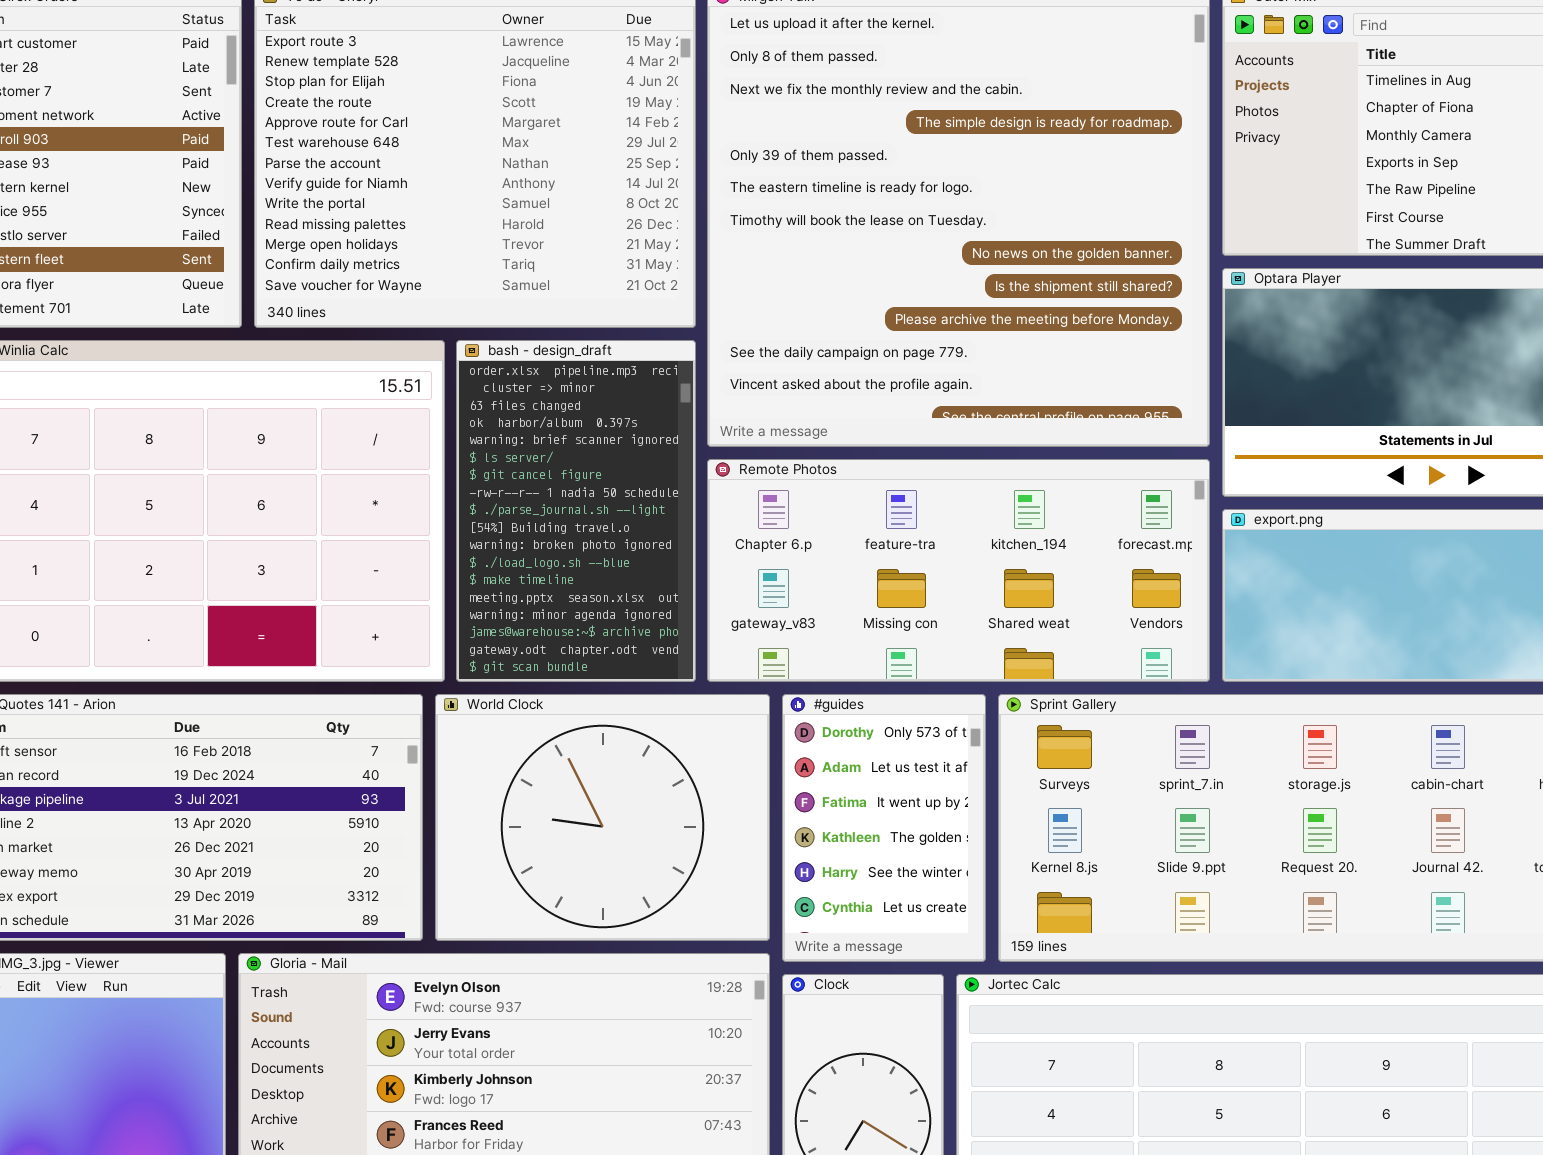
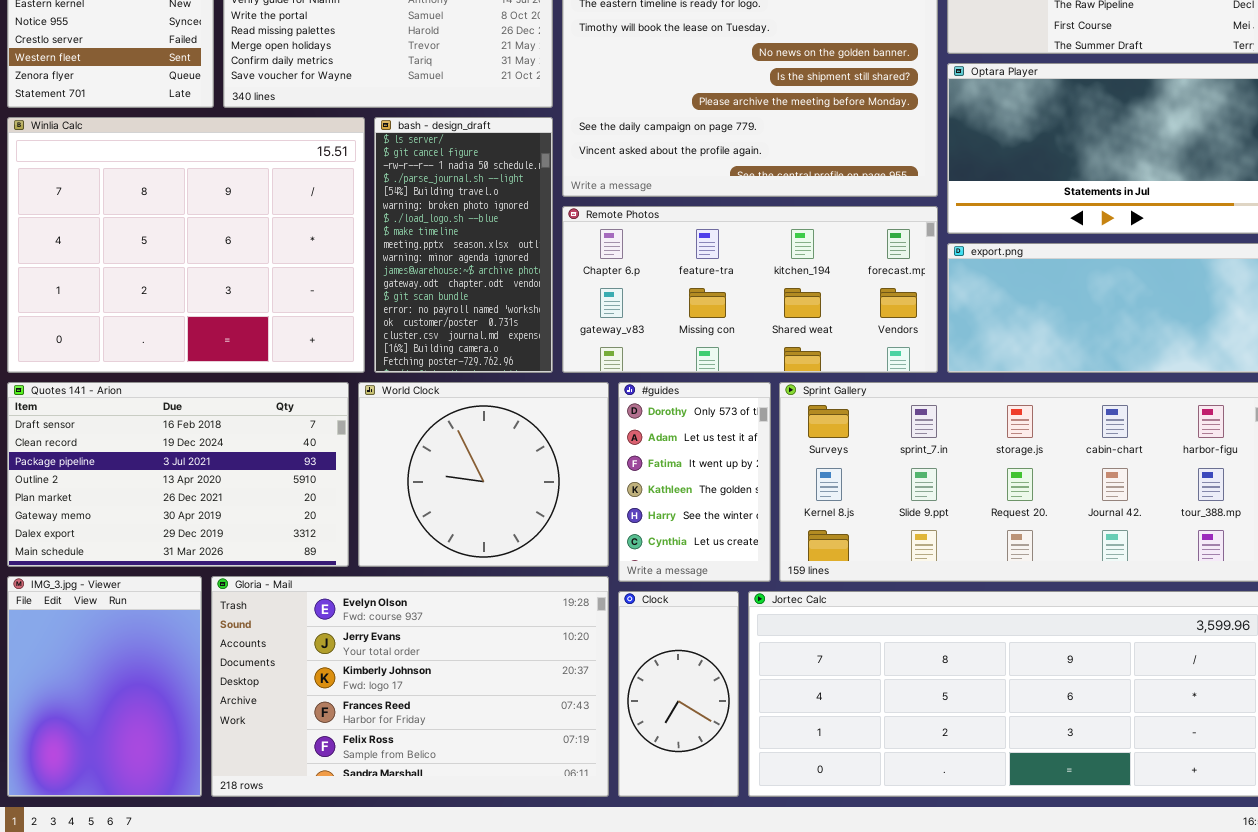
bash - design_draft: [456,340,696,682] -> [374,117,553,373], scrolled down 5 rows

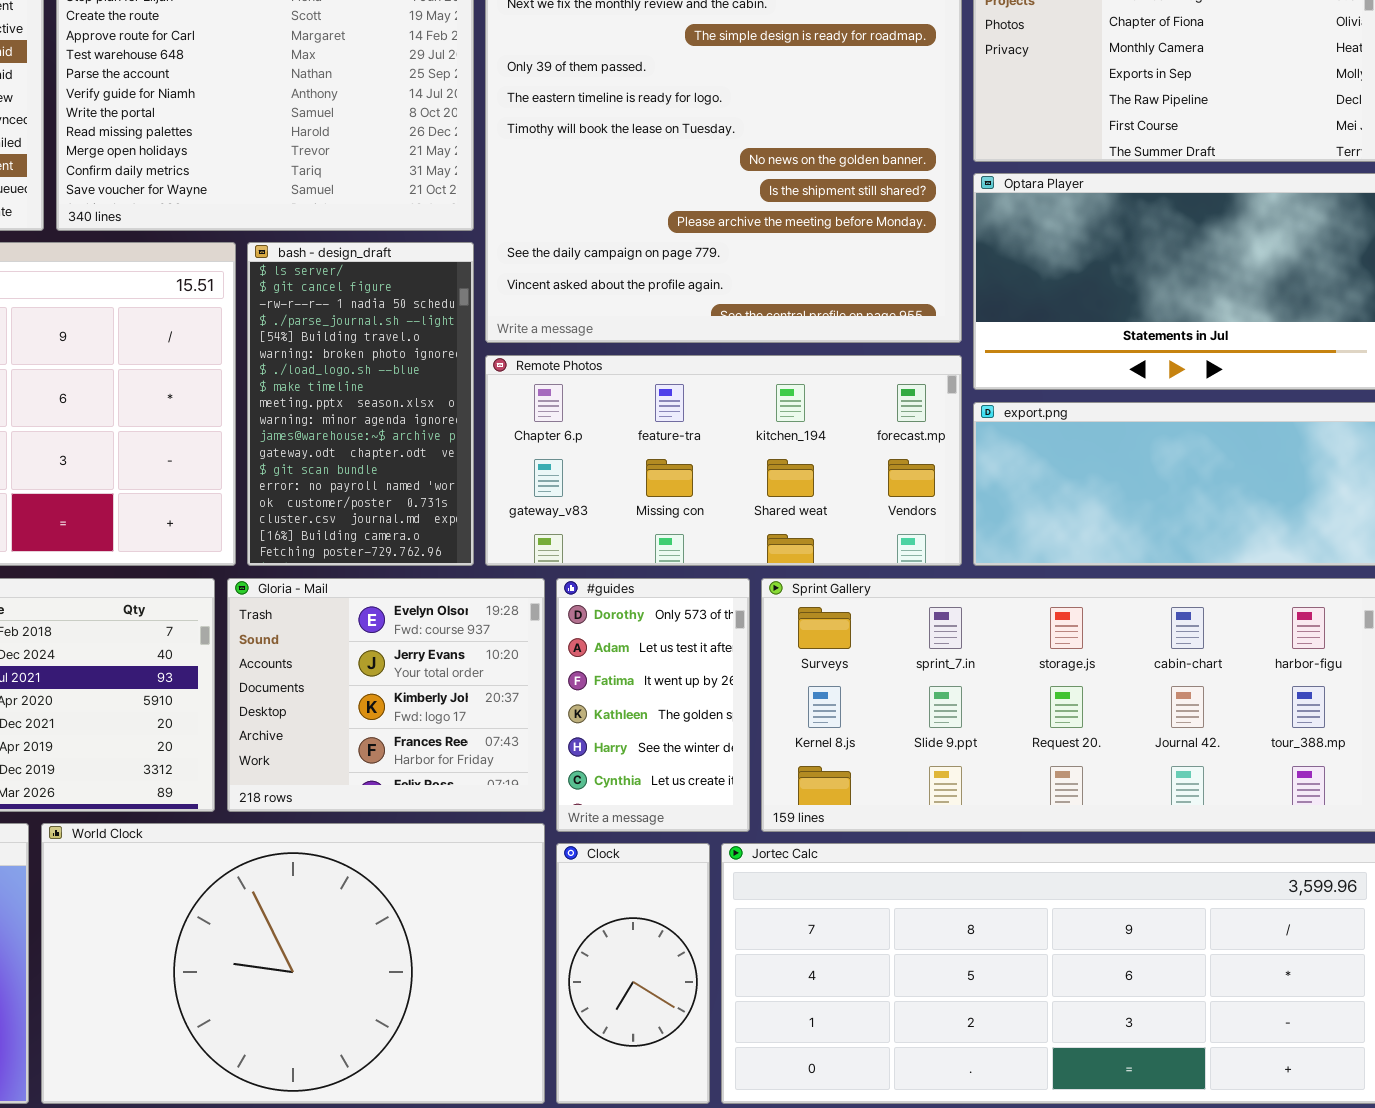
World Clock: [358,382,609,567] -> [41,823,545,1104], moved, resized
Gloria - Mail: [211,576,609,797] -> [227,578,545,812], moved, resized

